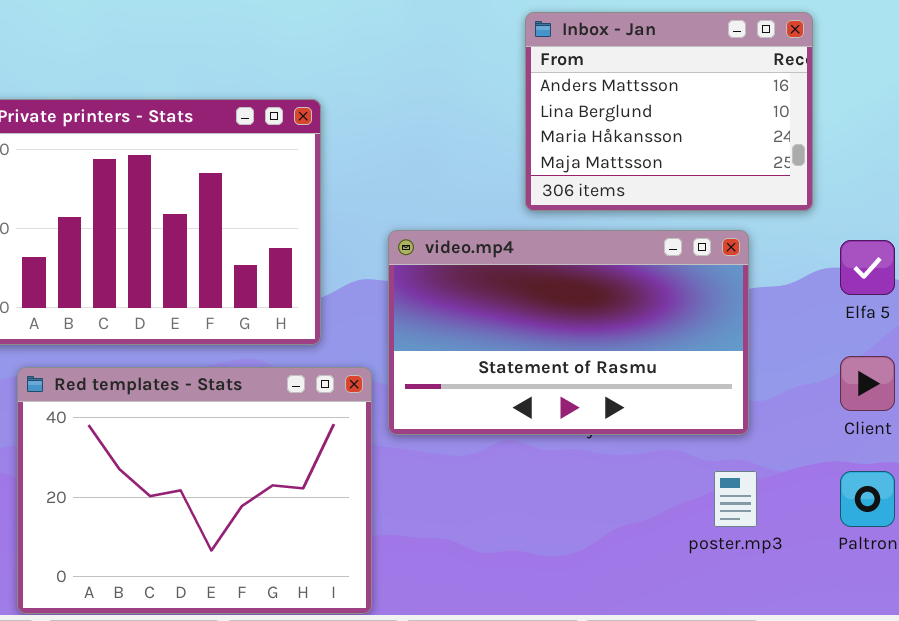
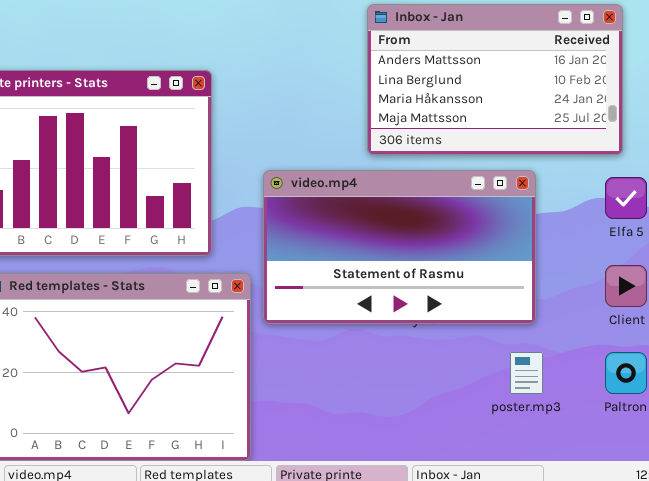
Inbox - Jan: [525,12,813,211] -> [367,4,623,155], resized

